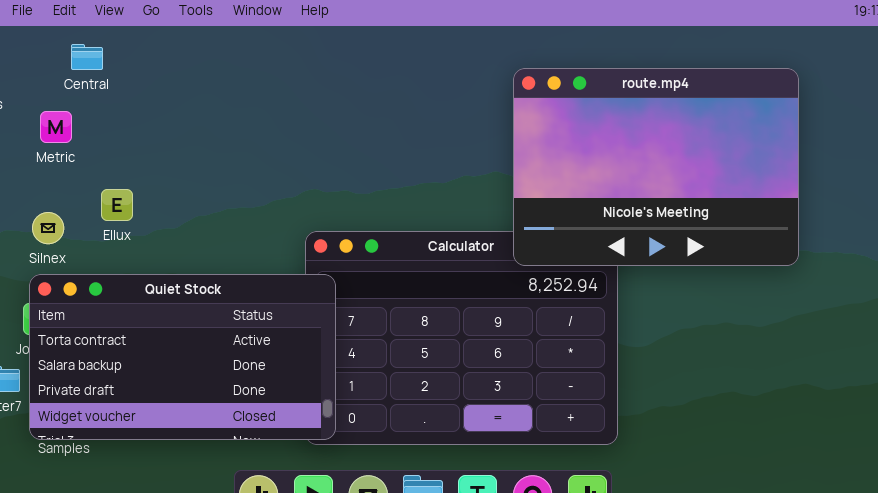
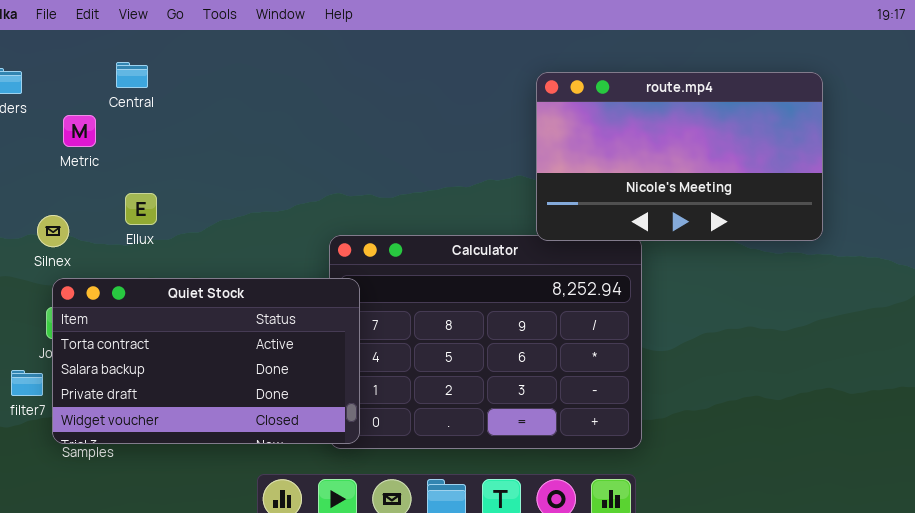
Central: [71,44,103,70] -> [116,62,148,88], moved
route.mp4: [513,68,799,266] -> [536,72,823,241], resized
Silnex: [32,212,64,244] -> [37,215,69,247], moved

